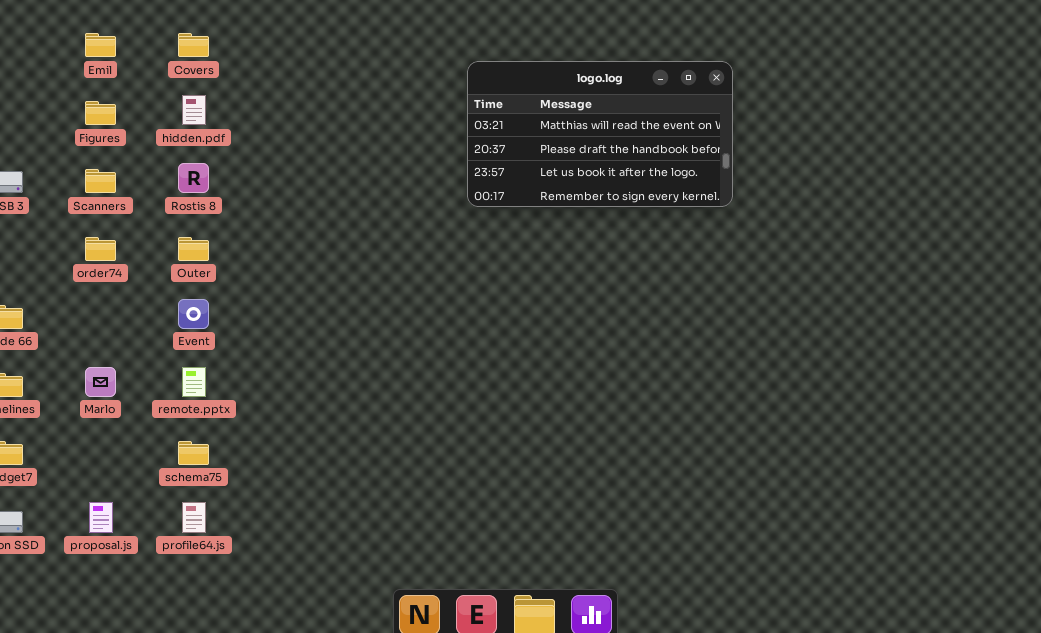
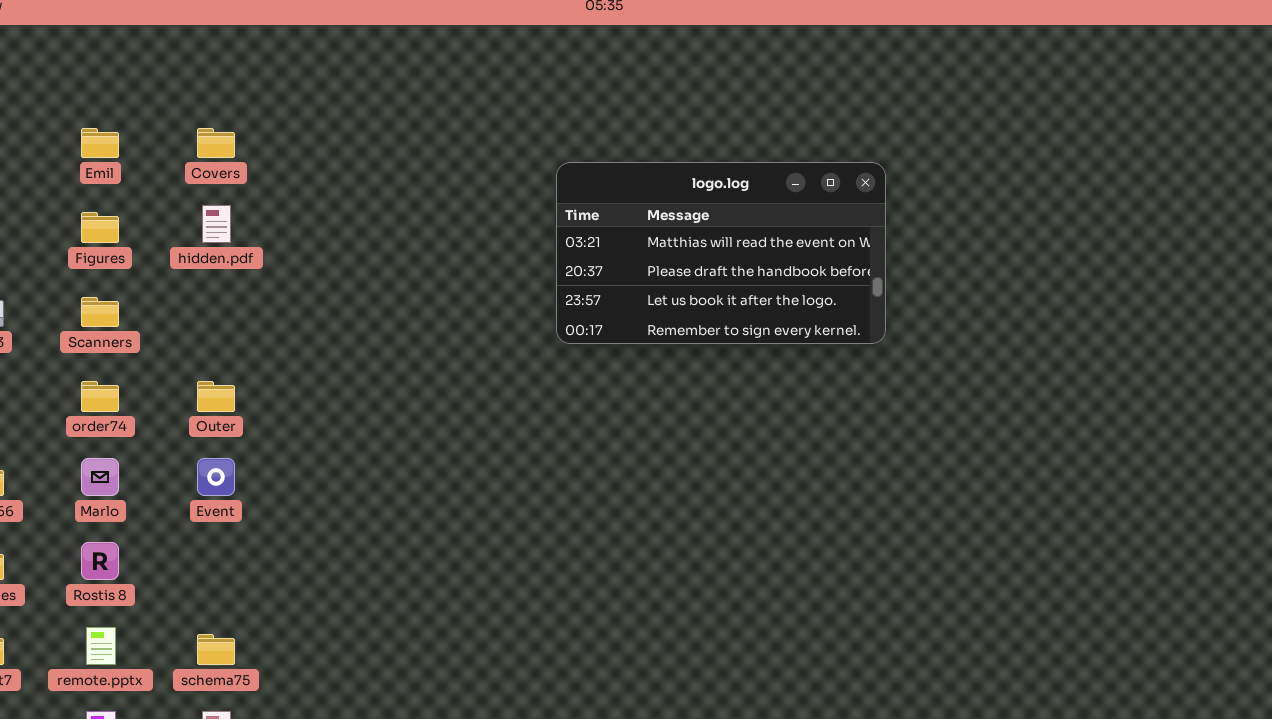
Rostis 8: [178,163,209,193] -> [81,542,119,580], moved
Marlo: [85,367,116,397] -> [81,458,119,496], moved
remote.pptx: [182,367,206,397] -> [86,627,116,665], moved

